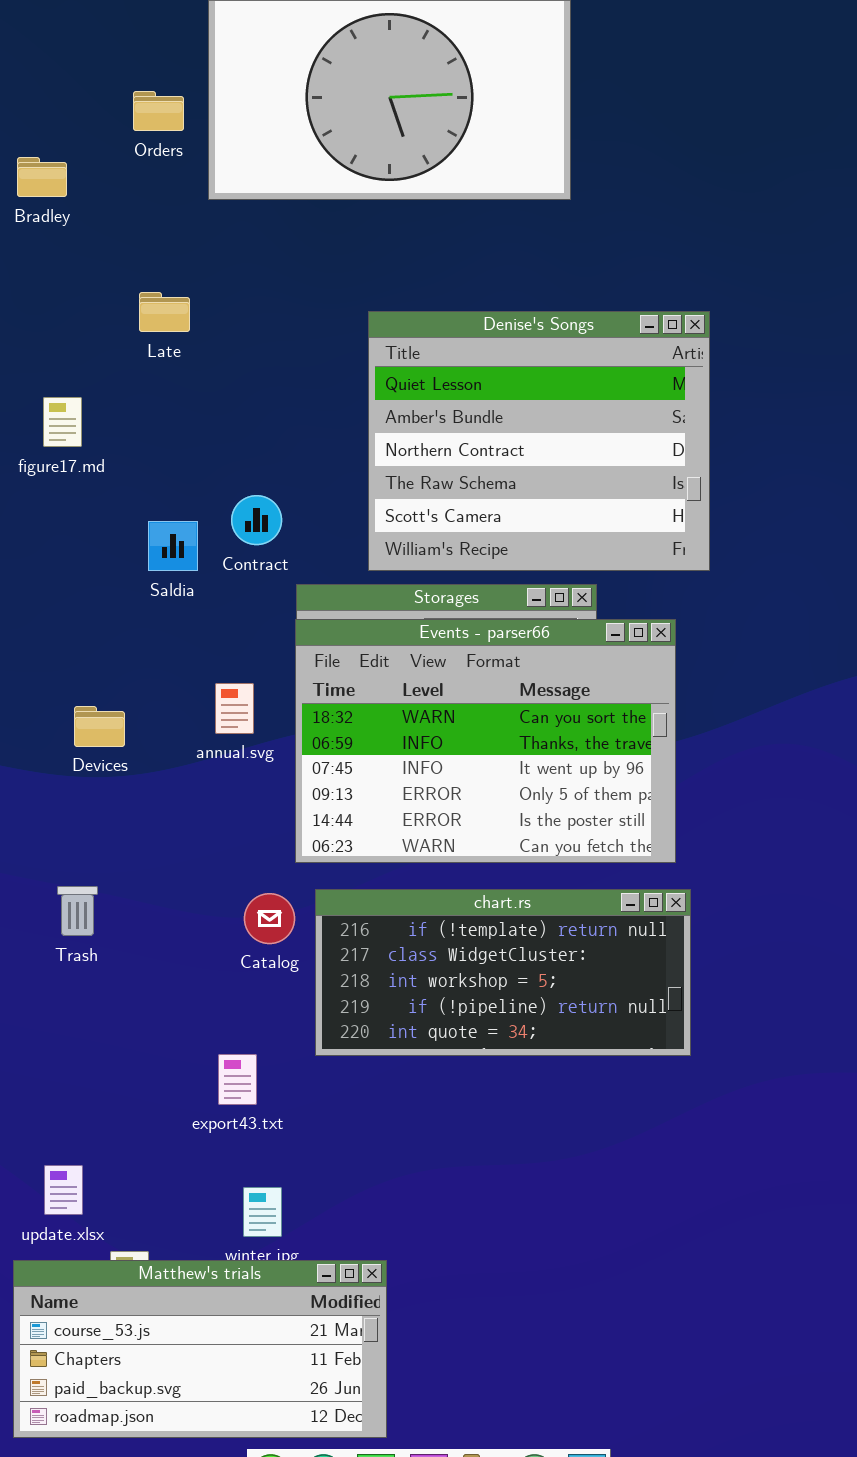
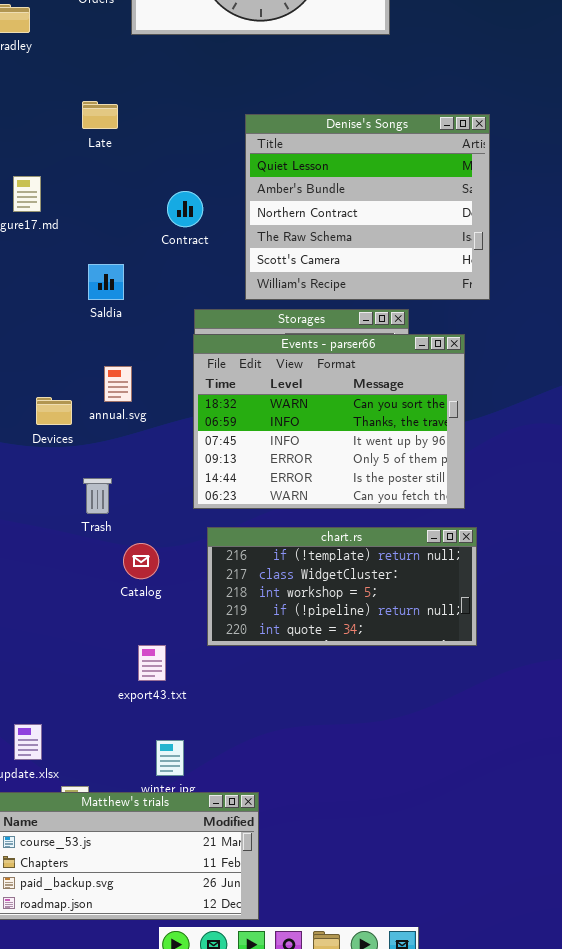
Contract: [231,495,282,545] -> [167,191,203,227], moved
annual.svg: [215,683,254,734] -> [104,366,132,402], moved
Trash: [57,886,98,936] -> [83,478,112,514], moved
Catalog: [244,893,295,944] -> [123,543,159,579], moved

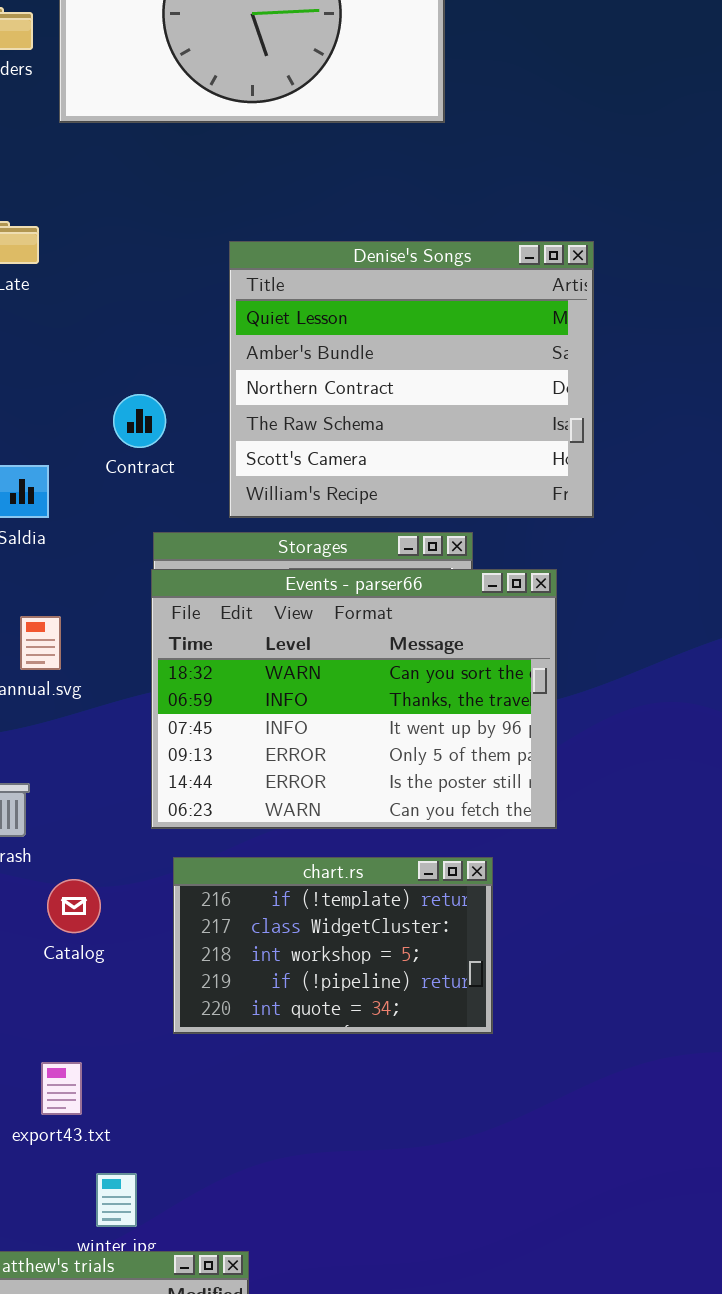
Contract: [167,191,203,227] -> [113,394,166,448], moved
chart.rs: [207,527,477,646] -> [173,857,493,1034], resized
export43.txt: [138,645,166,681] -> [41,1062,82,1115], moved

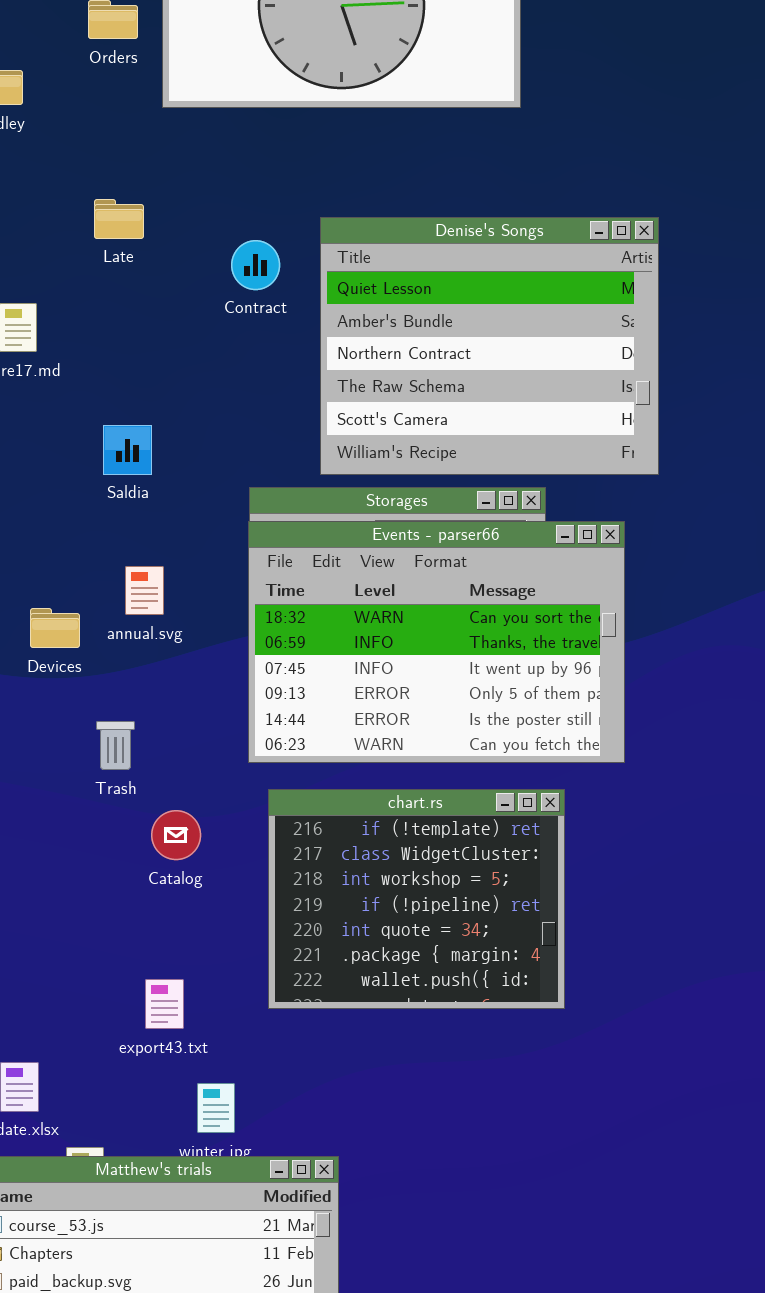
Contract: [113,394,166,448] -> [231,240,280,290], moved
chart.rs: [173,857,493,1034] -> [268,789,565,1009], resized

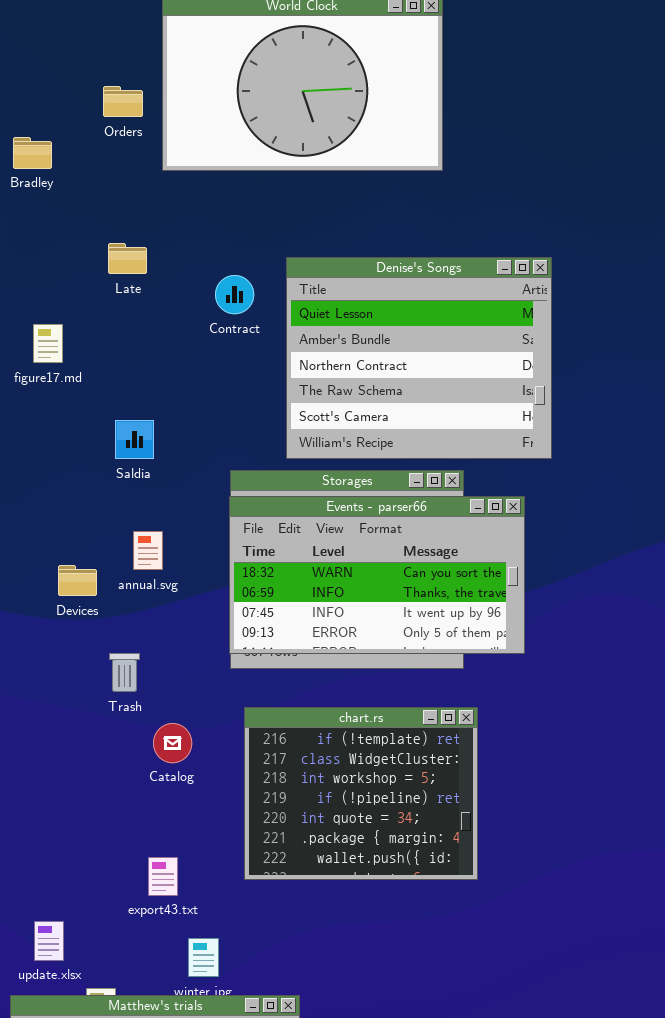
Events - parser66: [248,521,625,763] -> [229,496,525,654], resized

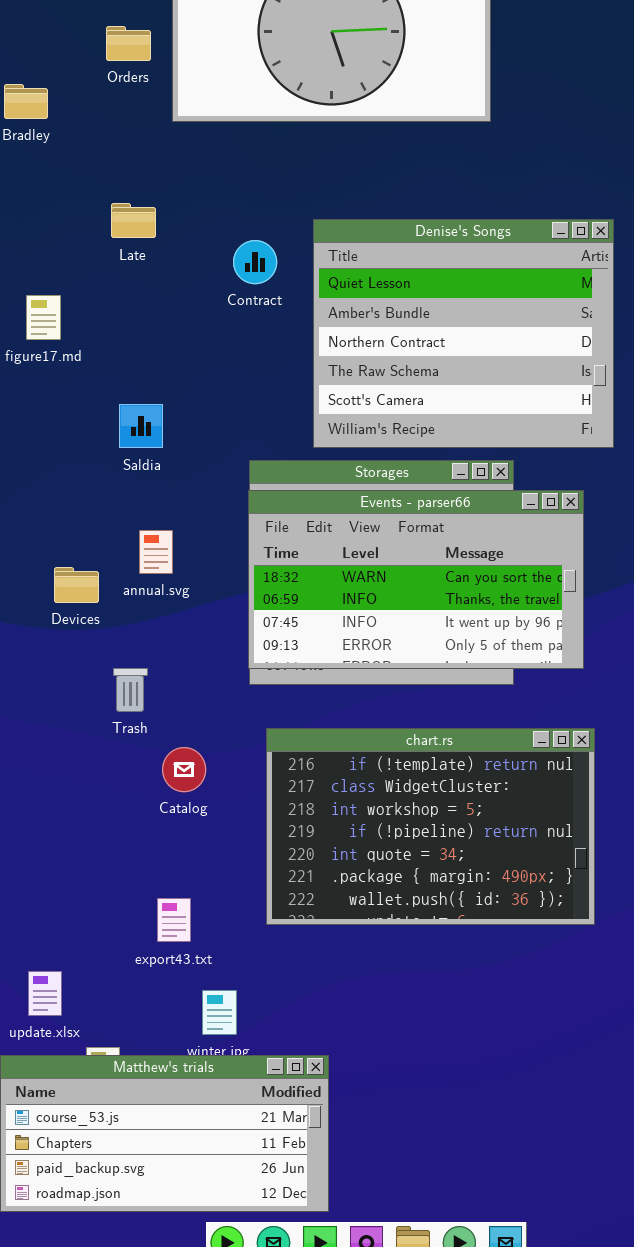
chart.rs: [244,707,478,880] -> [266,728,595,925], resized

